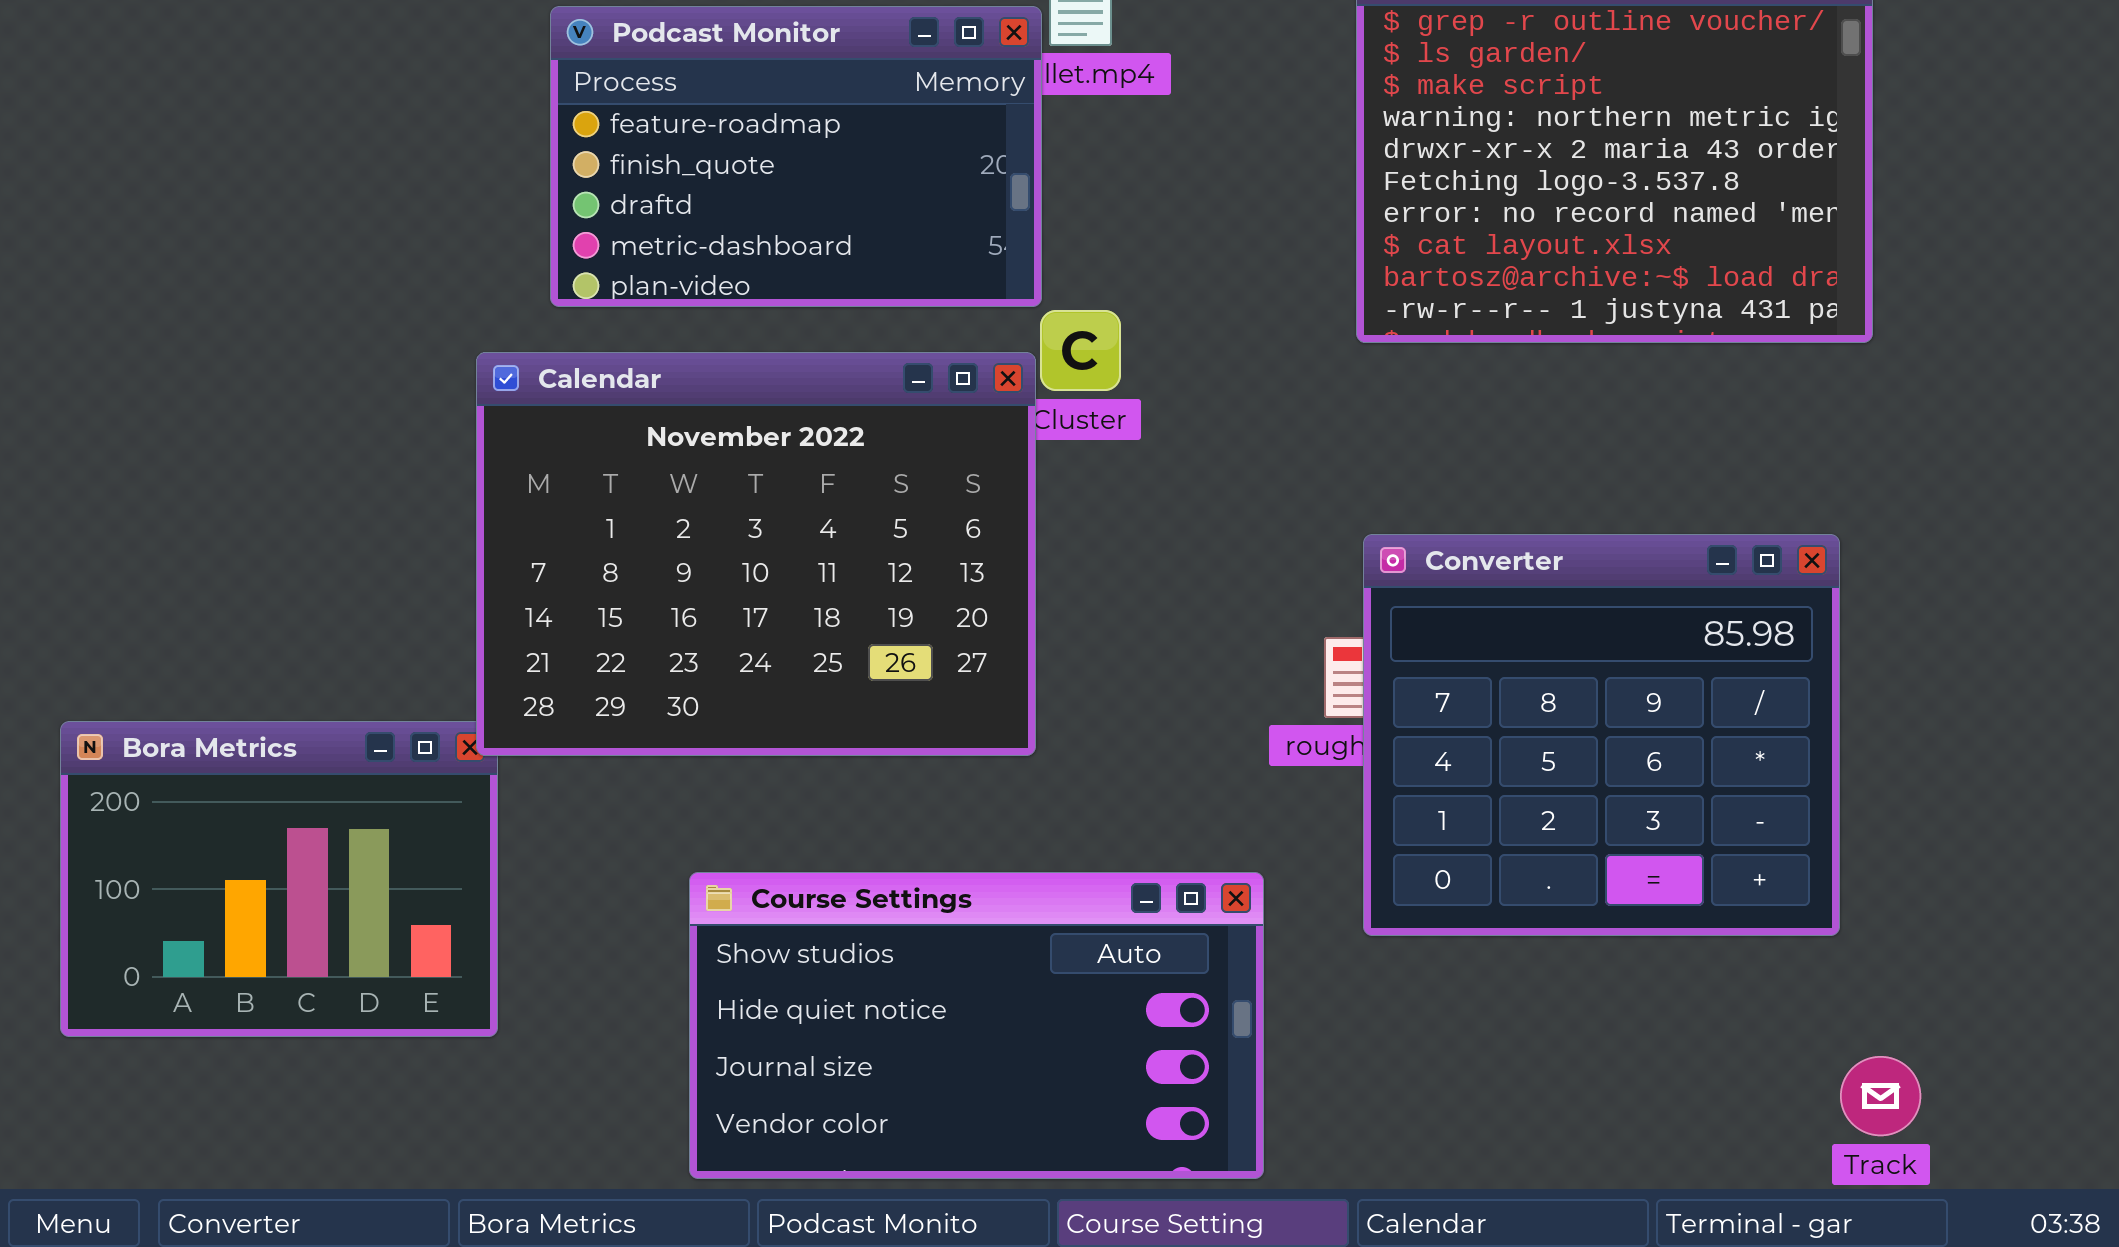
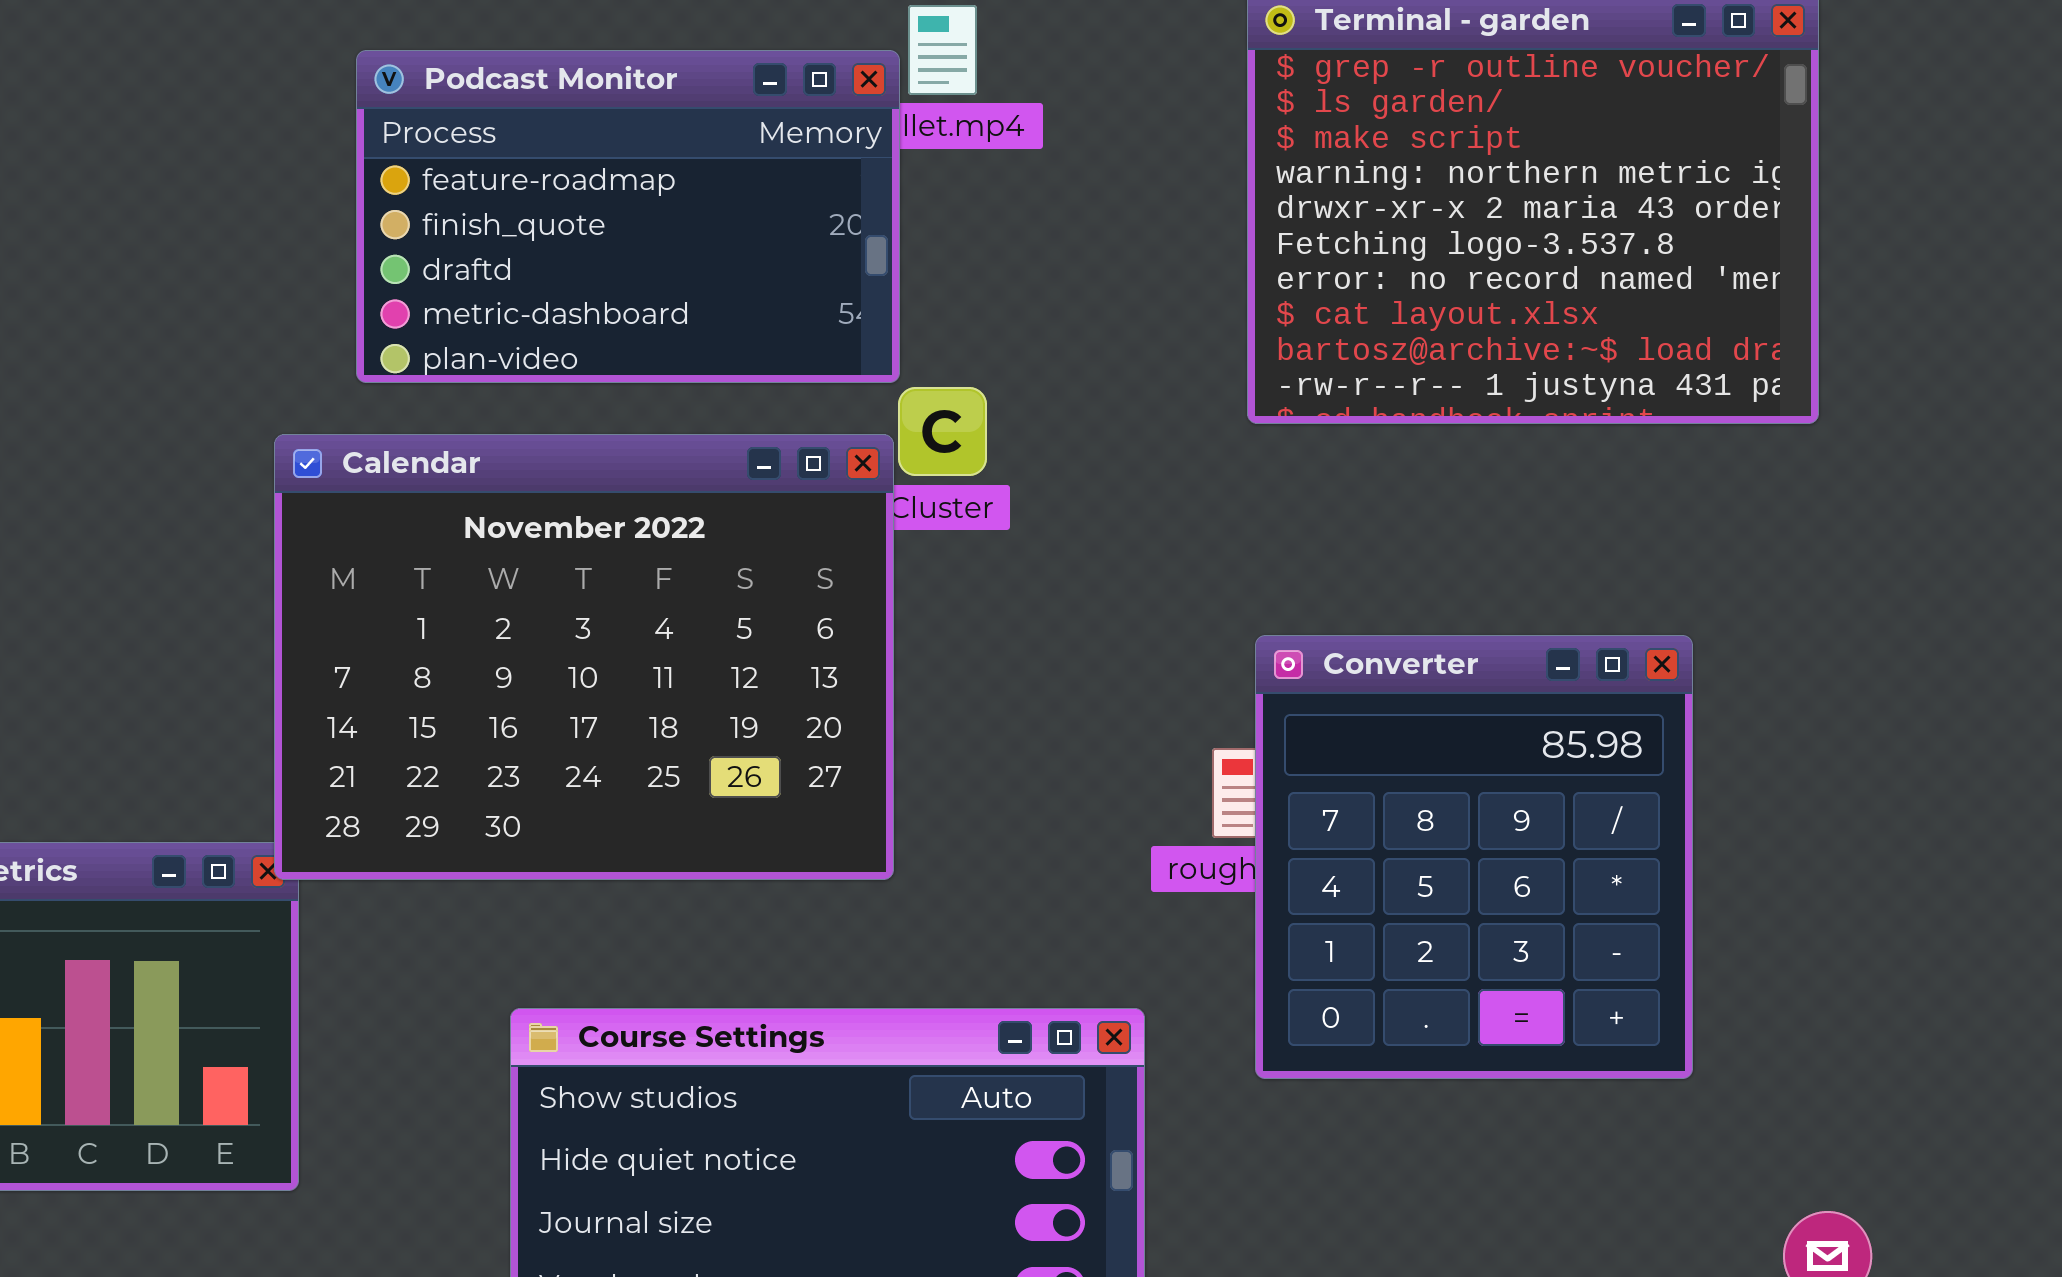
Converter: [1363,534,1840,936] -> [1255,635,1693,1079], resized

